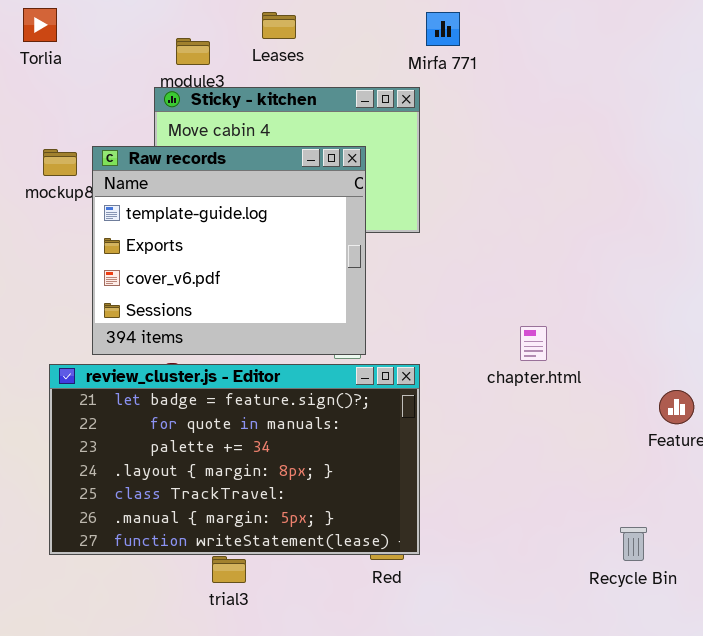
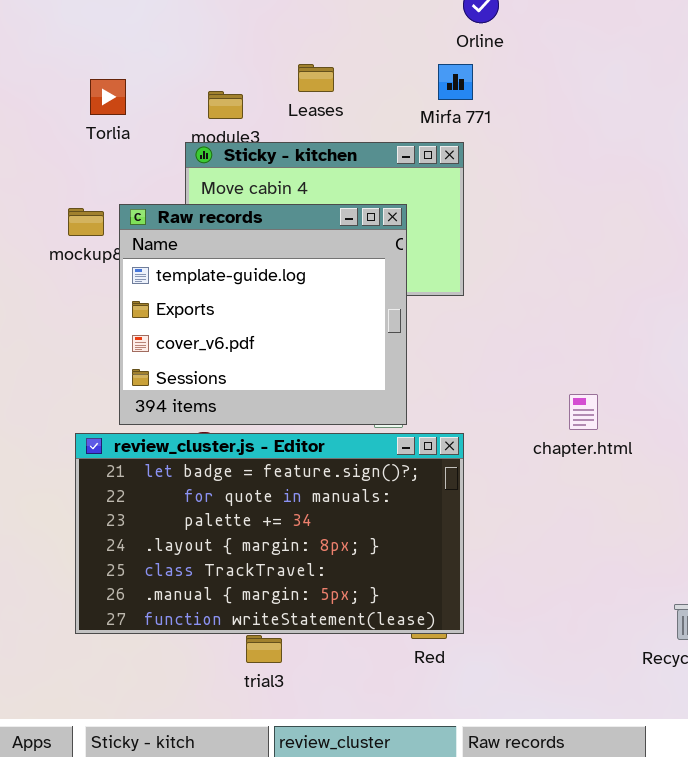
Torlia: [23,8,57,42] -> [90,79,126,115], moved
Mirfa 771: [426,12,460,46] -> [438,64,473,100], moved

